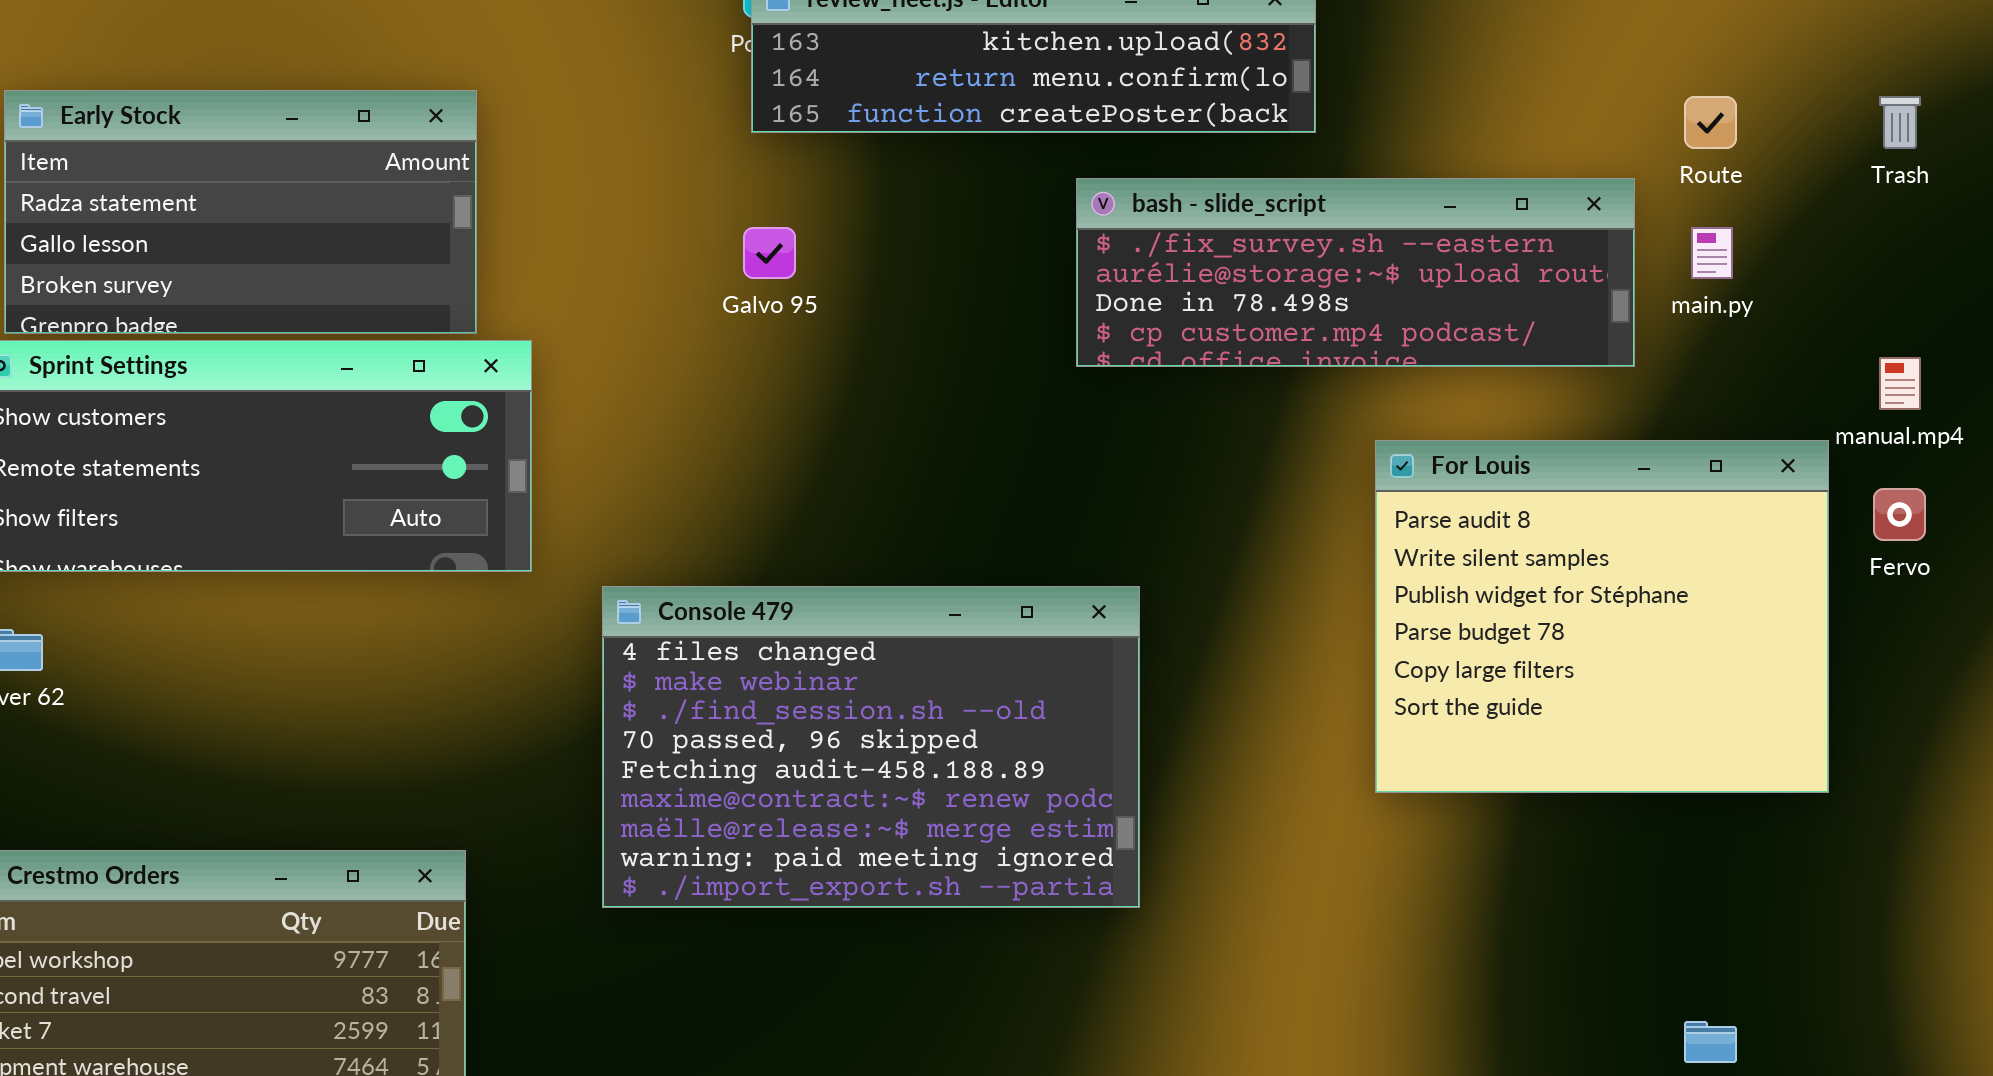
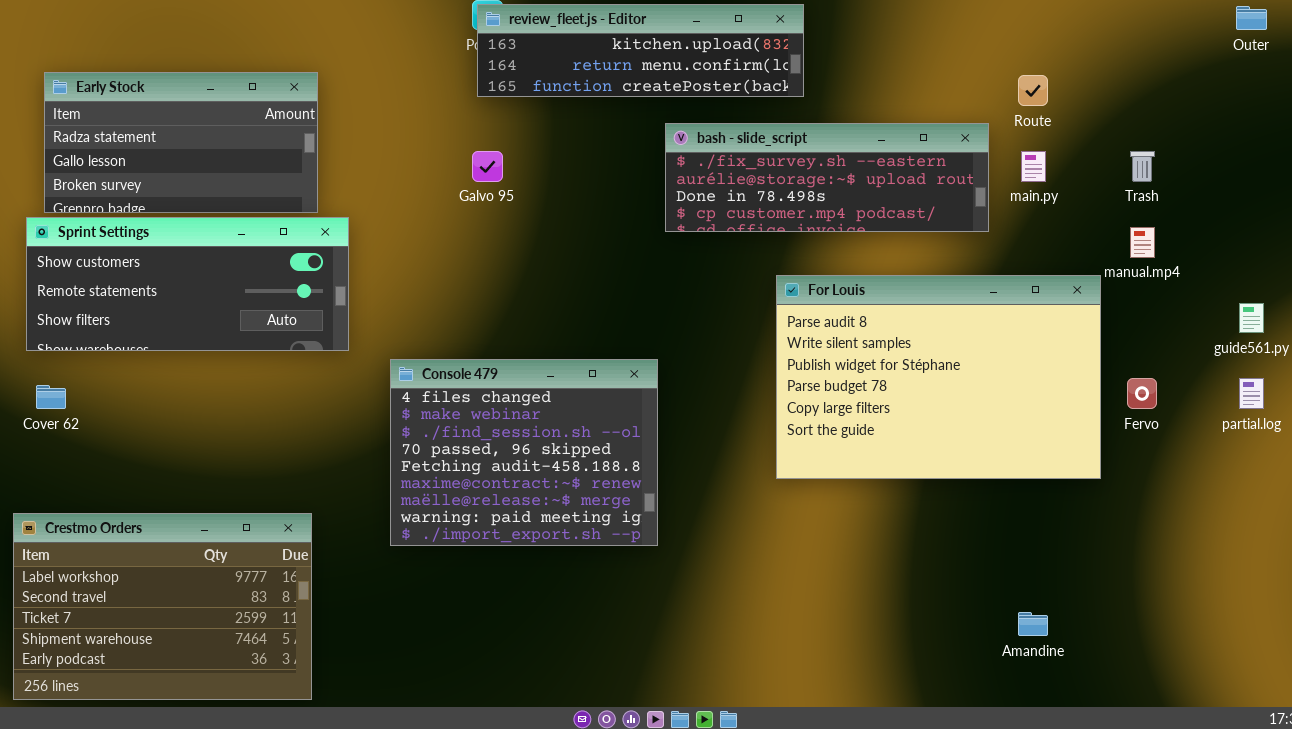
Trash: [1879,96,1921,149] -> [1130,151,1155,182], moved
For Louis: [1375,440,1829,793] -> [776,275,1101,479], resized
Fervo: [1873,488,1926,541] -> [1127,378,1157,409], moved
Console 479: [602,586,1140,908] -> [390,359,658,546], resized

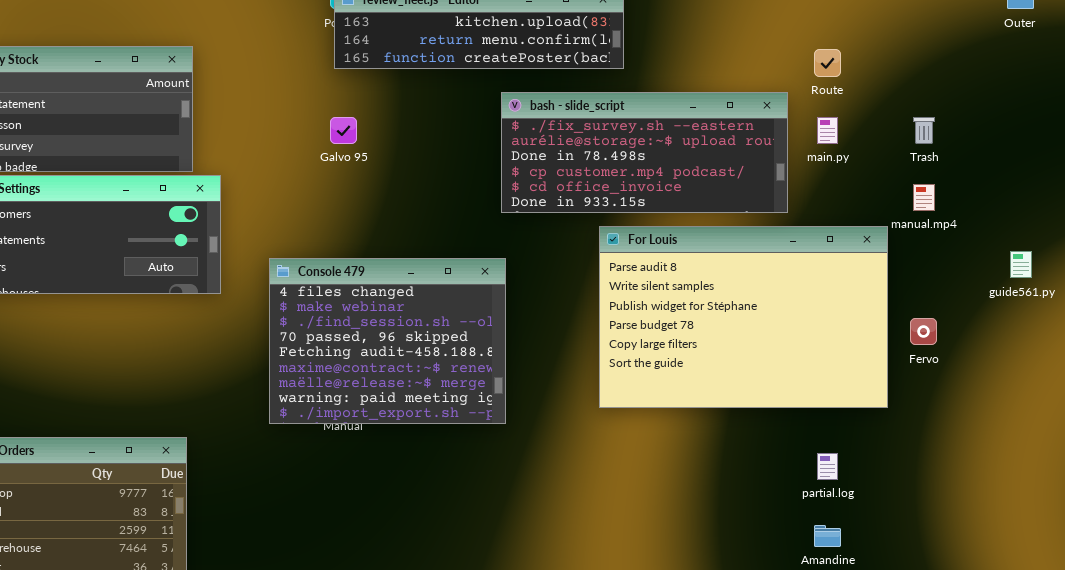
bash - slide_script: [665,123,989,232] -> [501,92,788,213], resized
Console 479: [390,359,658,546] -> [269,258,506,424], moved
partial.log: [1239,378,1264,409] -> [817,453,838,480], moved

